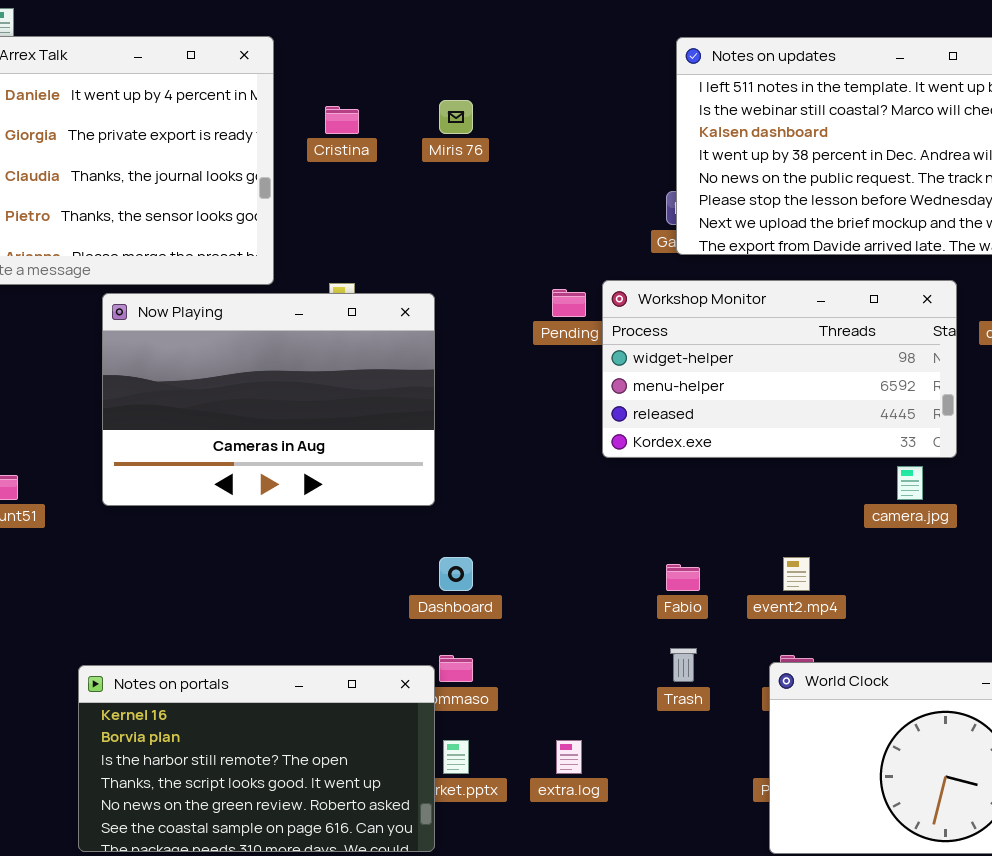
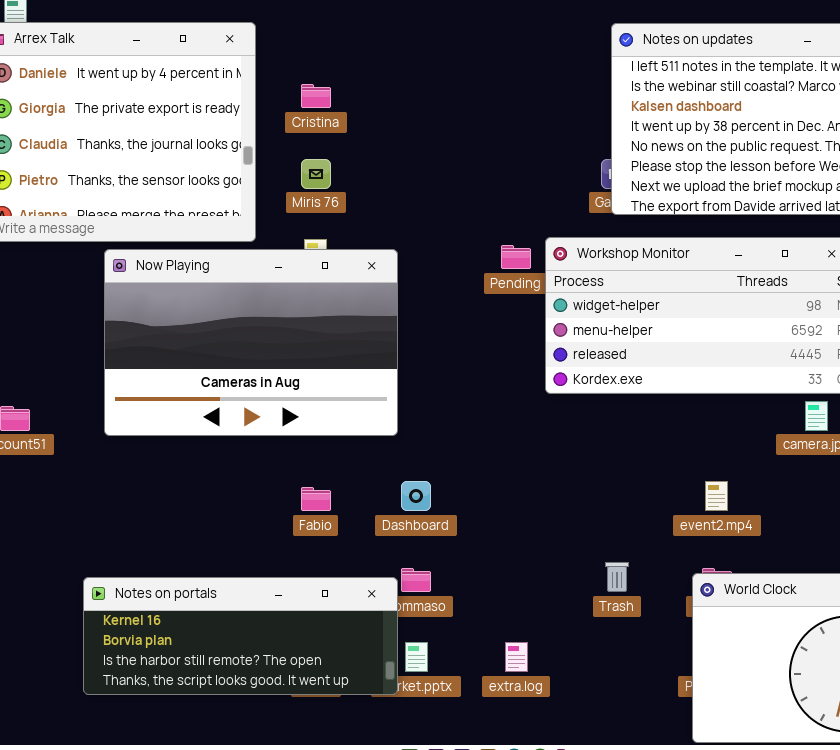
Miris 76: [439,100,473,134] -> [301,159,331,189], moved
Fabio: [666,564,700,591] -> [301,487,331,511], moved
Notes on portals: [78,665,435,852] -> [83,577,398,695], resized

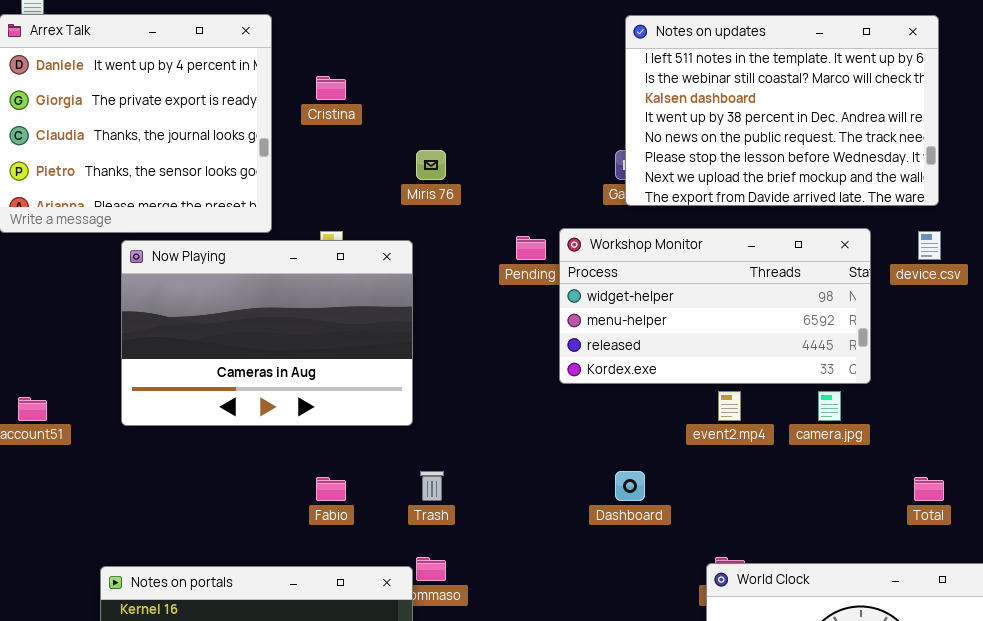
Miris 76: [301,159,331,189] -> [416,150,446,180], moved
Dashboard: [401,481,431,511] -> [615,471,645,501], moved
event2.mp4: [705,481,728,511] -> [718,391,741,421], moved
Trash: [605,562,629,592] -> [420,471,444,501], moved

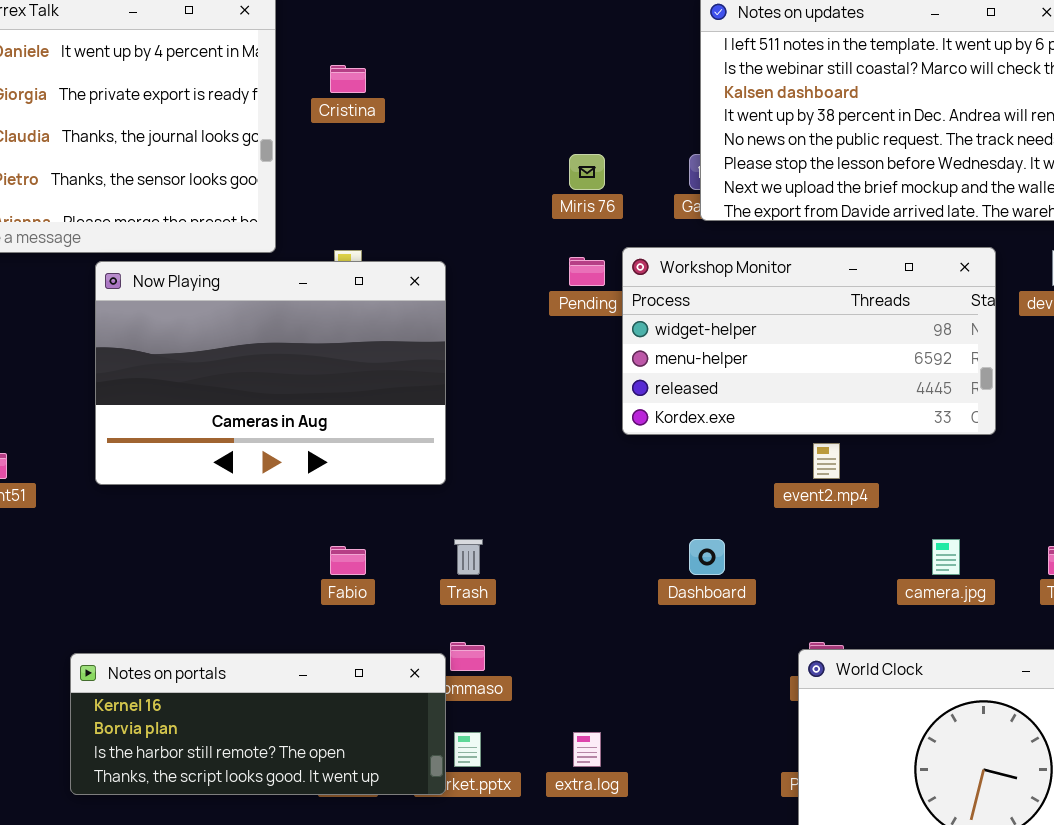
Miris 76: [416,150,446,180] -> [569,154,605,190], moved
camera.jpg: [818,391,841,421] -> [932,539,960,575], moved

